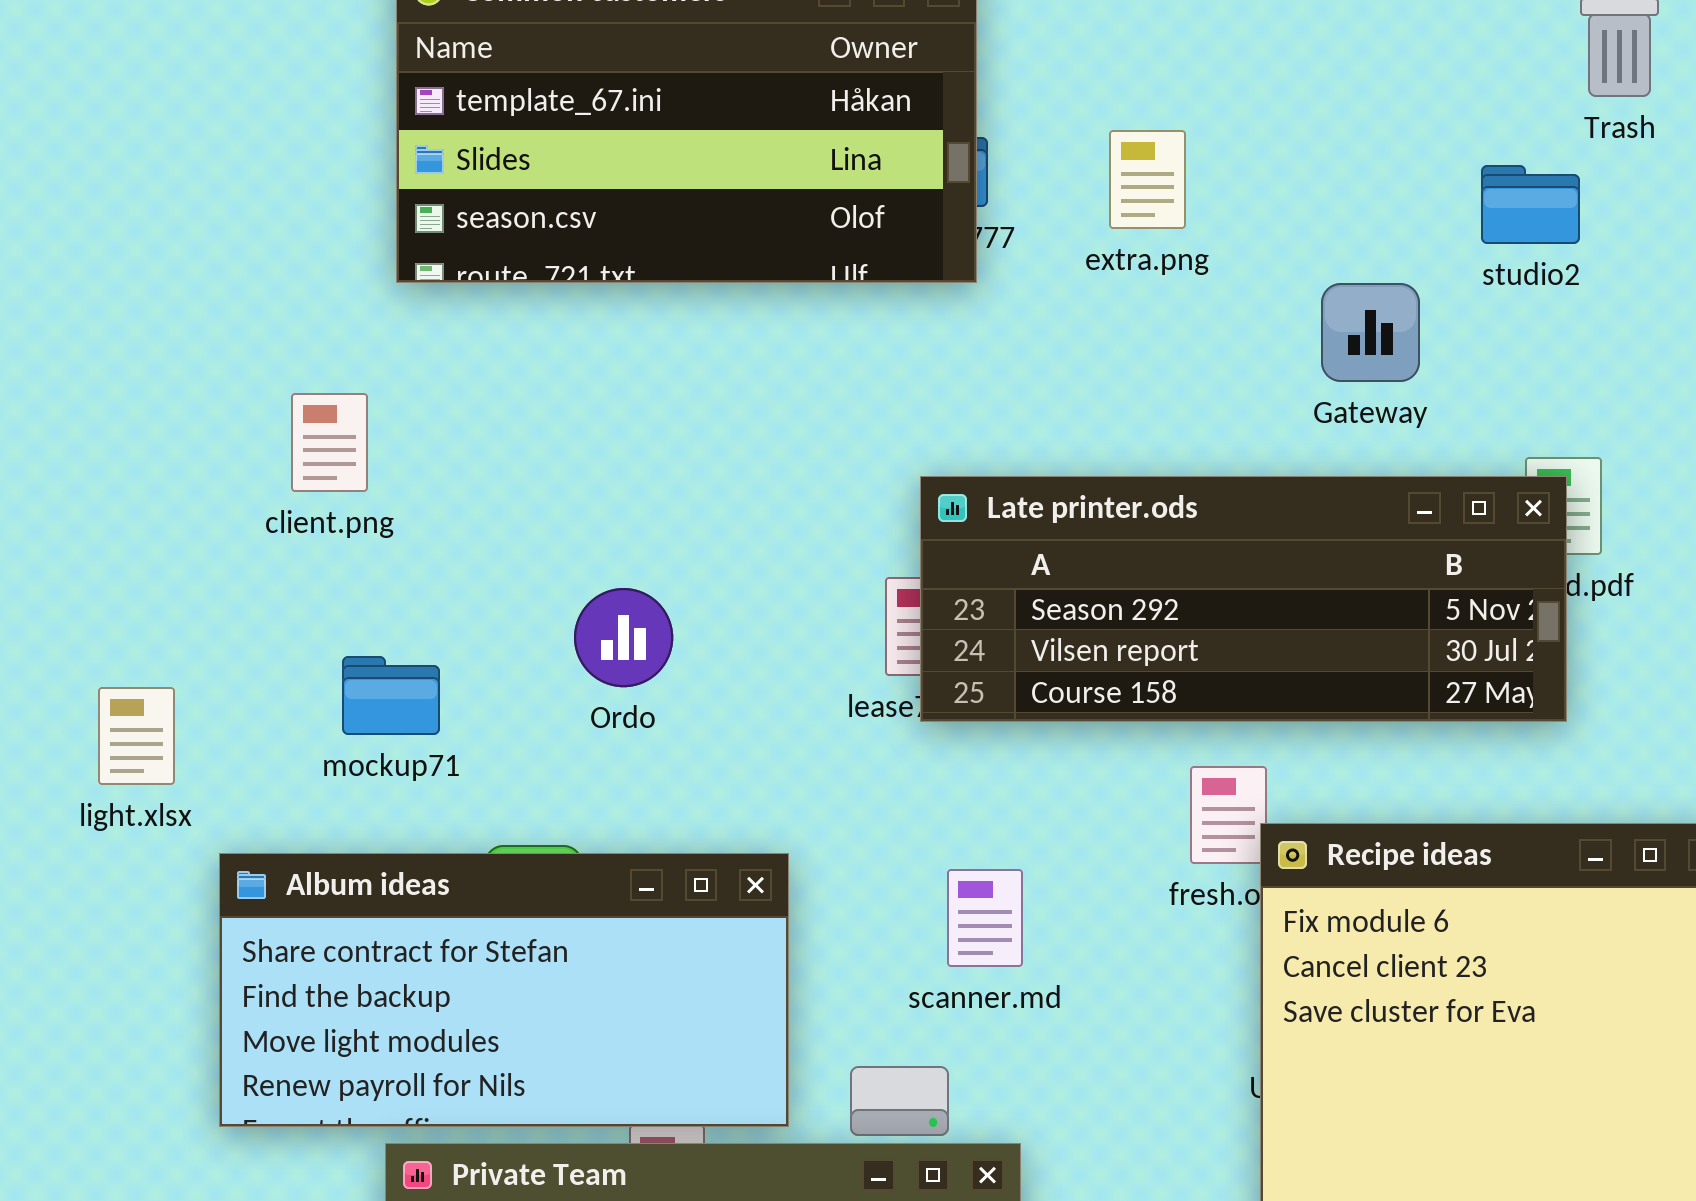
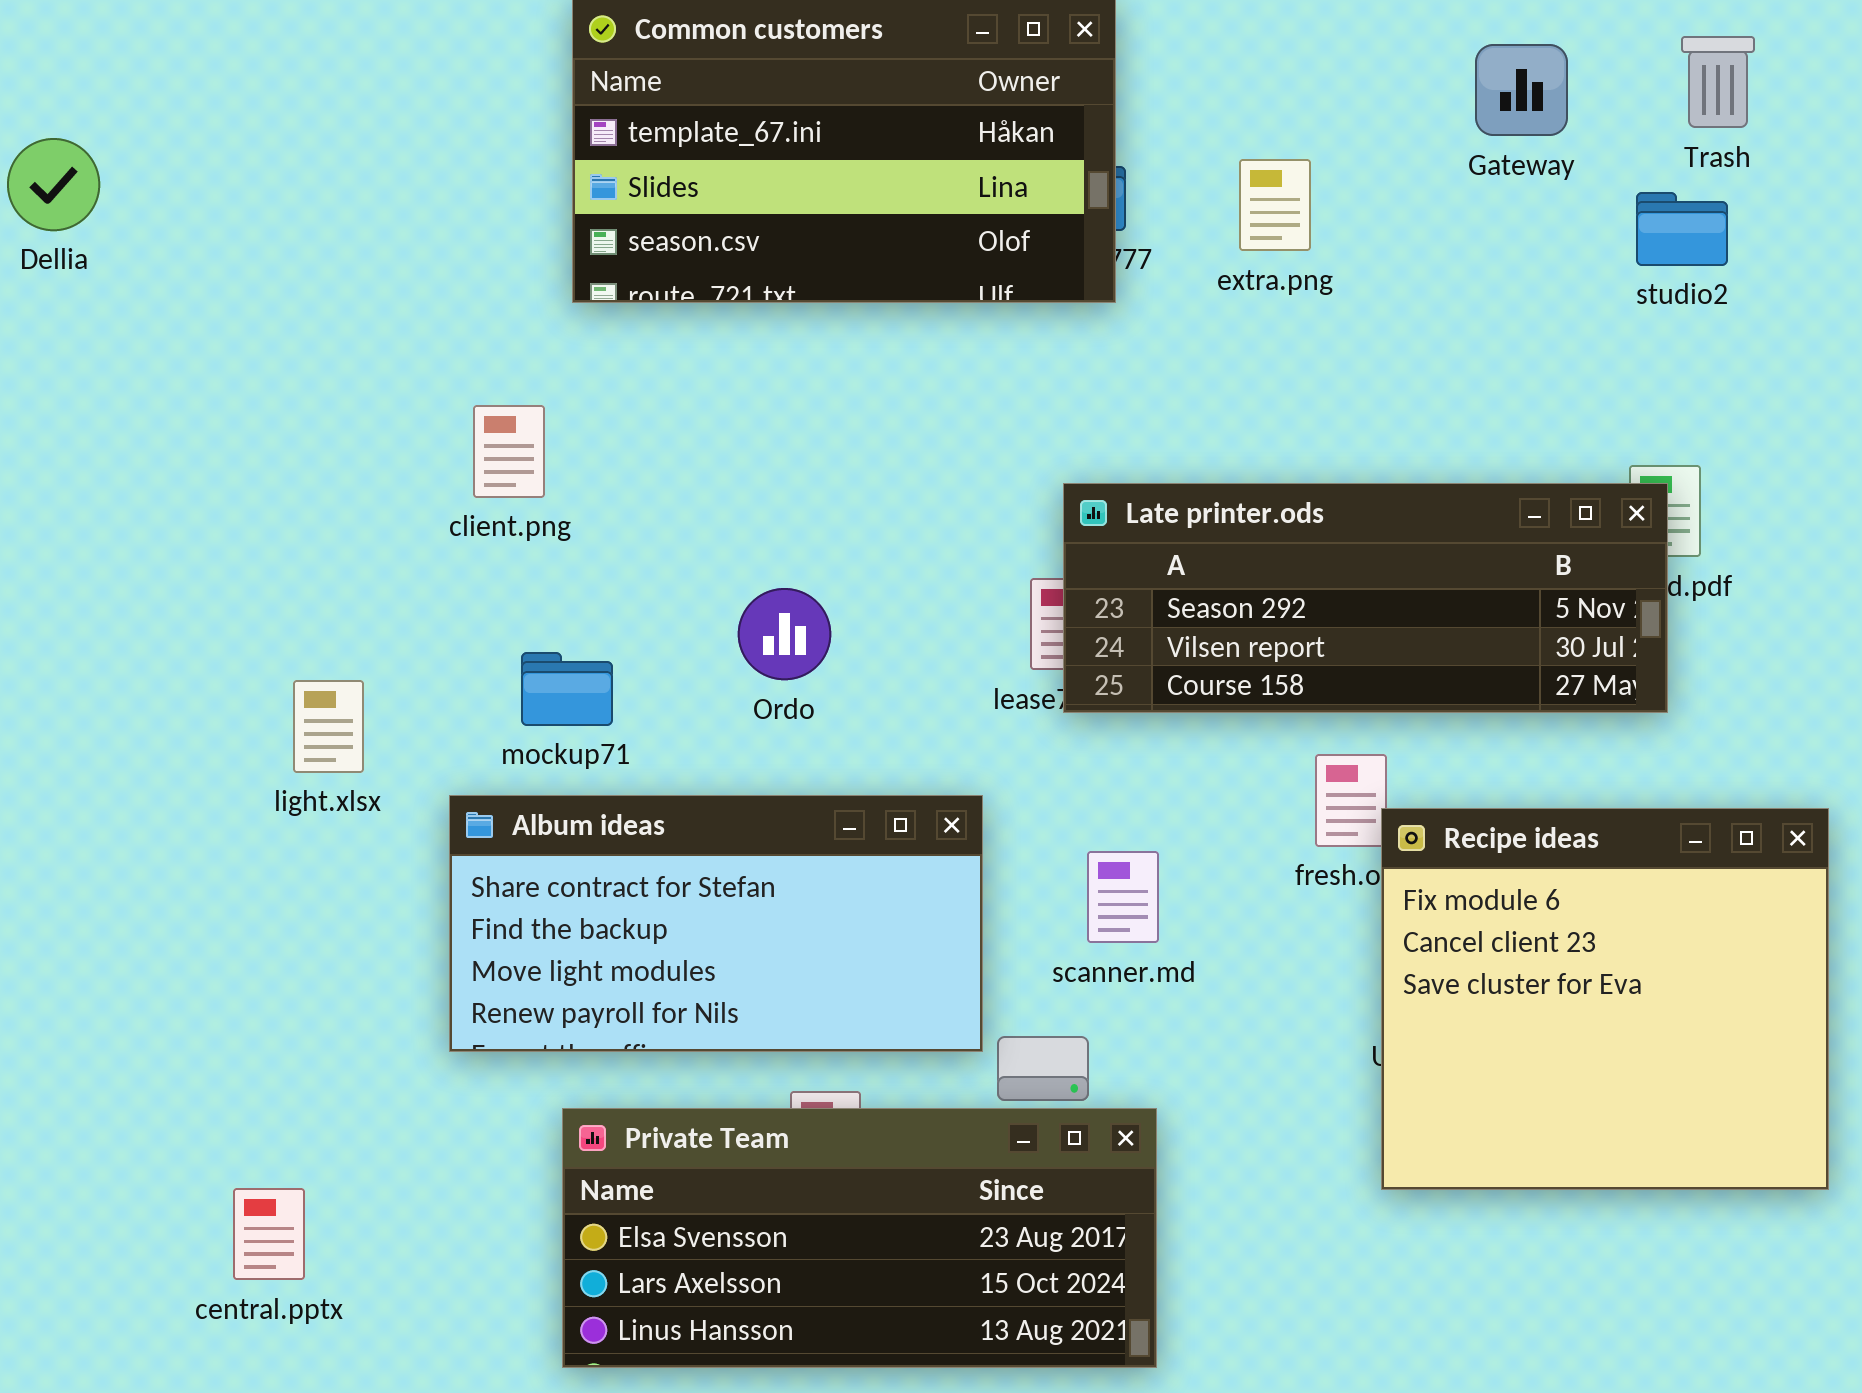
studio2: [1481,165,1580,244] -> [1636,192,1728,266], moved
Gateway: [1321,283,1420,382] -> [1475,44,1568,136], moved
Album ideas: [219,853,789,1127] -> [449,795,983,1052], moved

